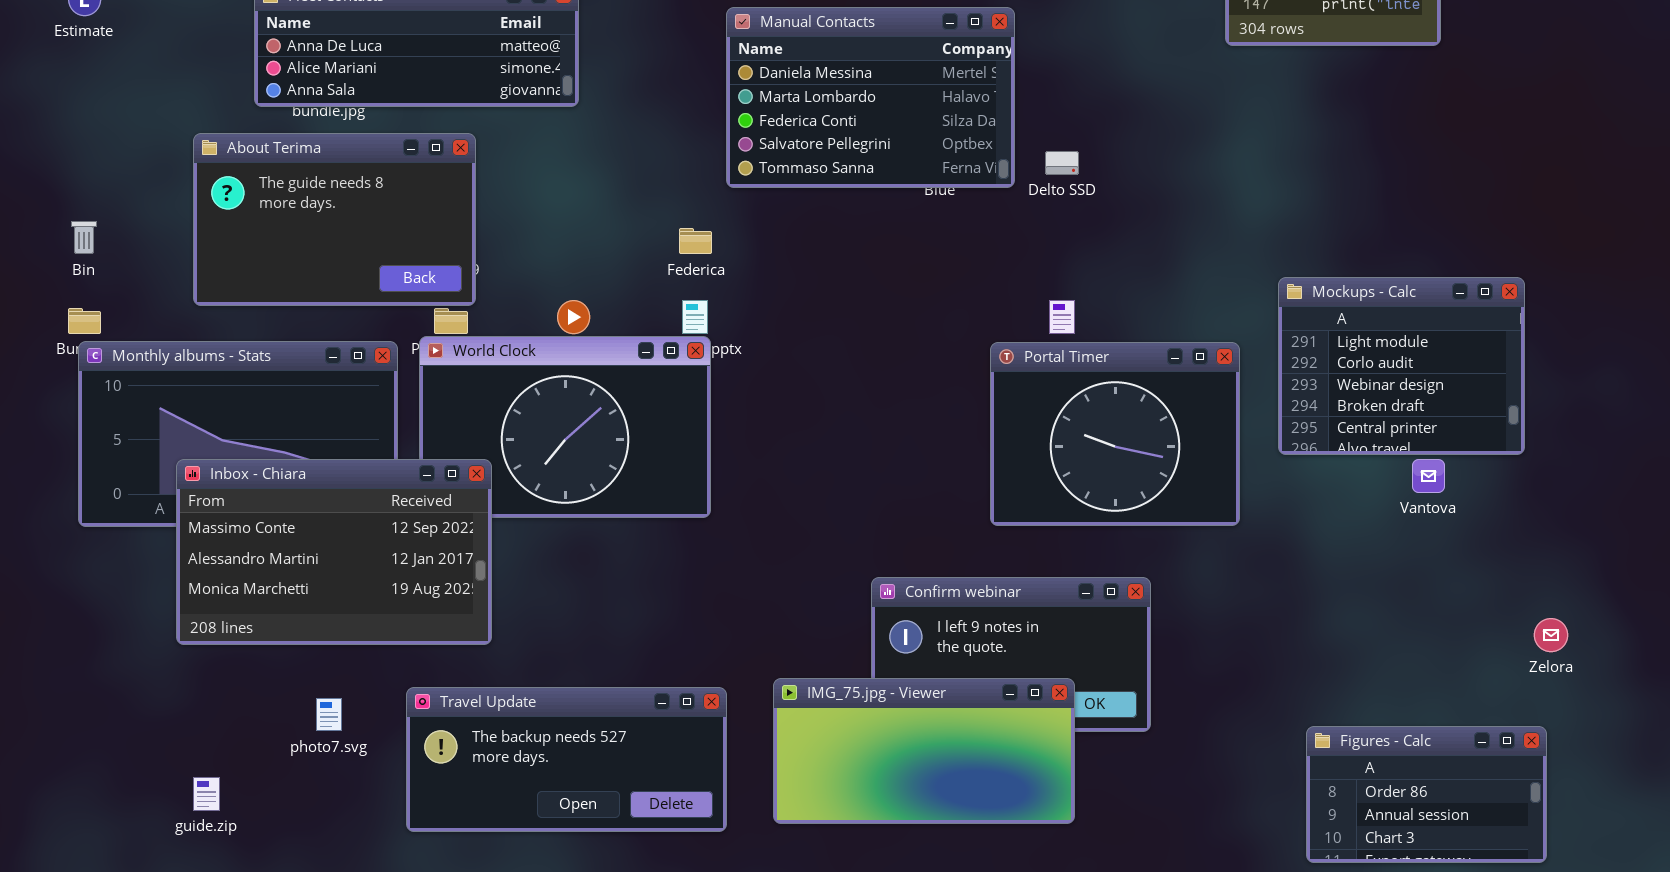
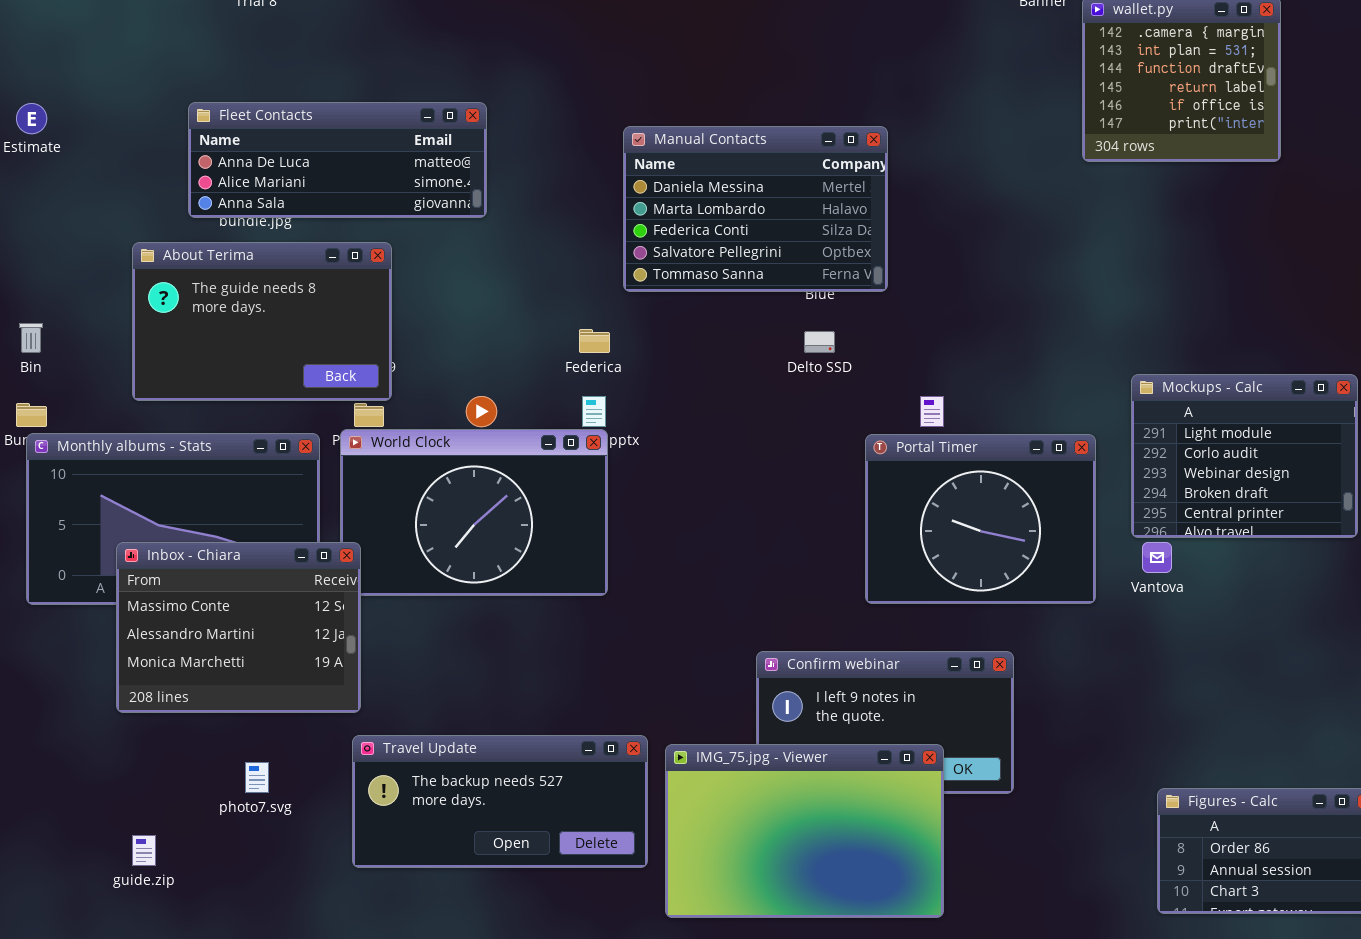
Delto SSD: [1045,151,1079,175] -> [804,331,835,353], moved
Inbox - Chiara: [176,459,492,645] -> [116,542,361,713], resized
Vantova: [1412,459,1445,493] -> [1142,542,1172,573], moved
IMG_75.jpg - Viewer: [773,678,1075,824] -> [665,744,944,918], resized
Travel Update: [406,687,727,832] -> [352,735,648,868], moved

